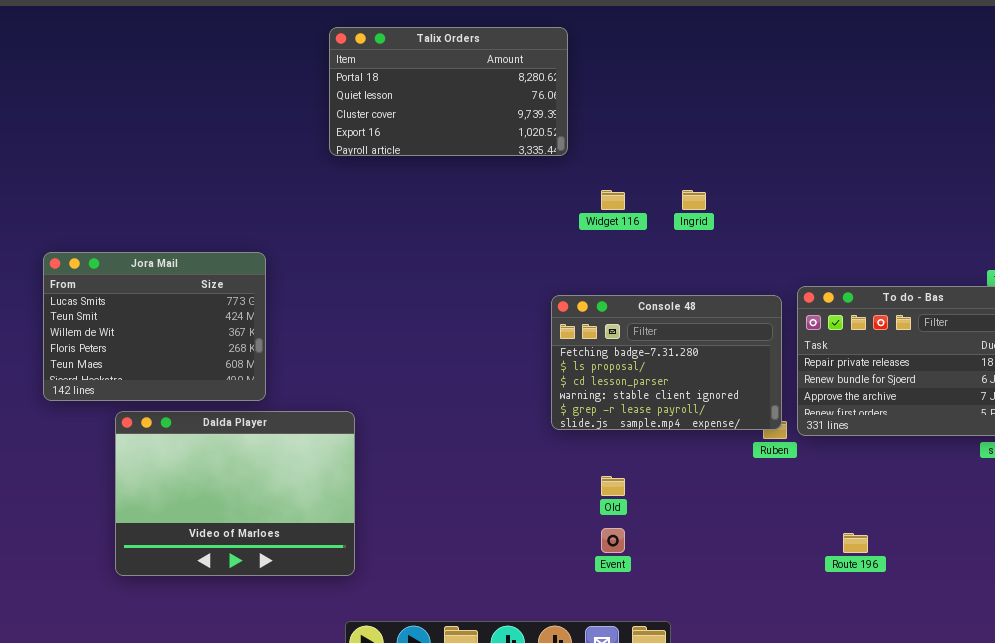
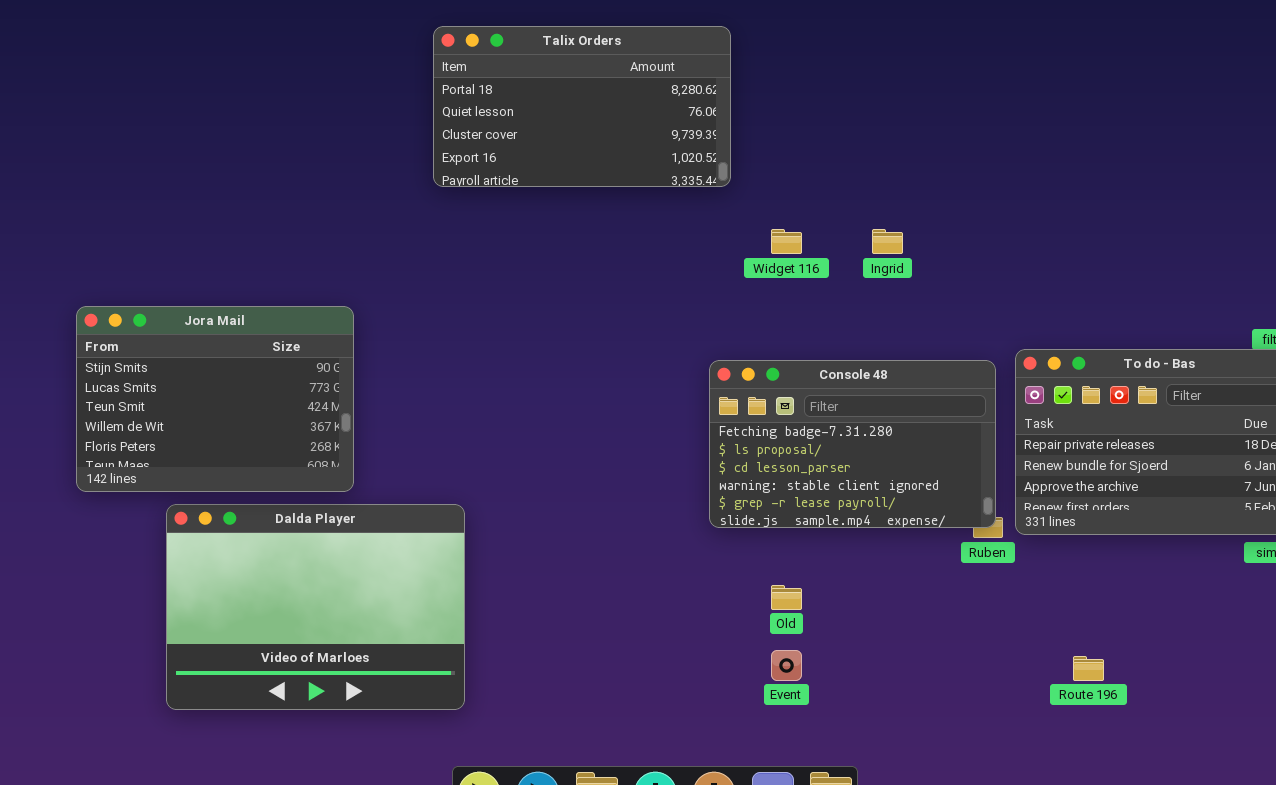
Jora Mail: [43,252,266,401] -> [76,306,354,492], scrolled up 1 row

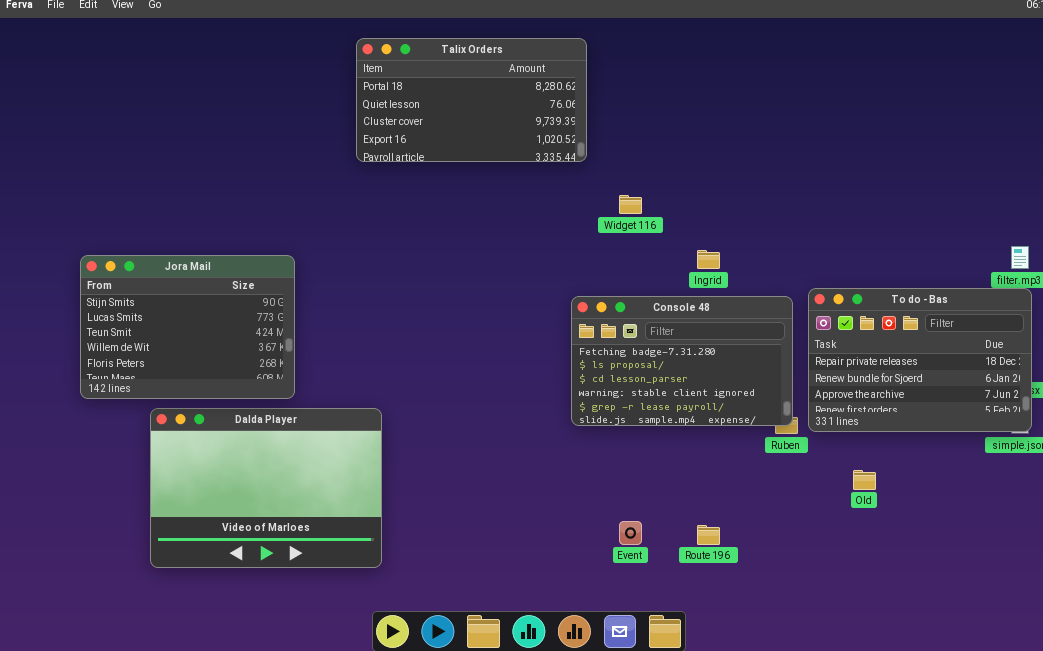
Ingrid: [872,229,903,254] -> [697,250,720,269], moved
Old: [771,585,802,610] -> [853,470,876,490], moved
Route 196: [1073,656,1104,681] -> [697,525,720,545], moved

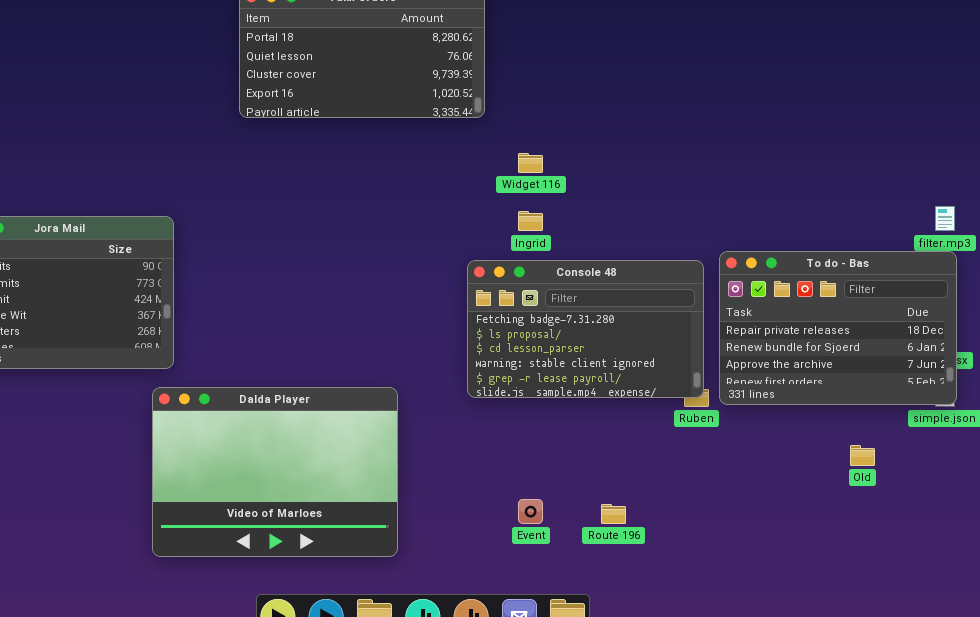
Ingrid: [697,250,720,269] -> [518,211,543,231], moved
Dalda Player: [150,408,382,568] -> [152,387,398,557], moved
Old: [853,470,876,490] -> [850,445,875,466], moved

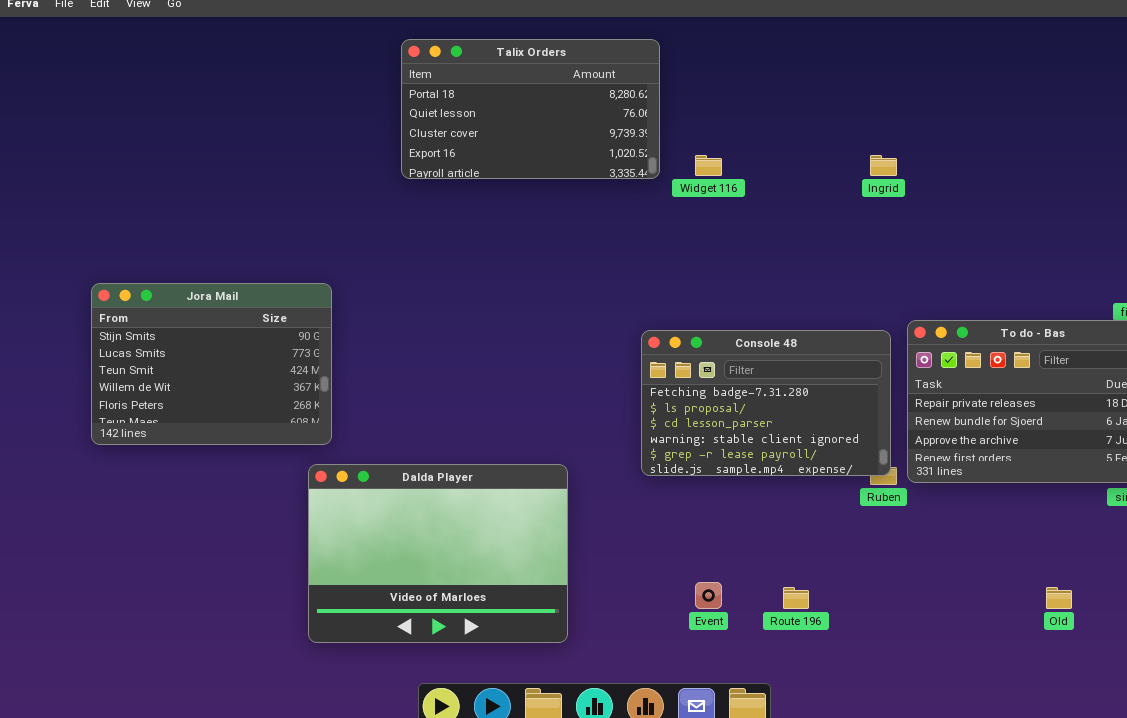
Widget 116: [518,153,543,173] -> [695,155,722,176], moved
Ingrid: [518,211,543,231] -> [870,155,897,176], moved
Old: [850,445,875,466] -> [1046,587,1072,609], moved

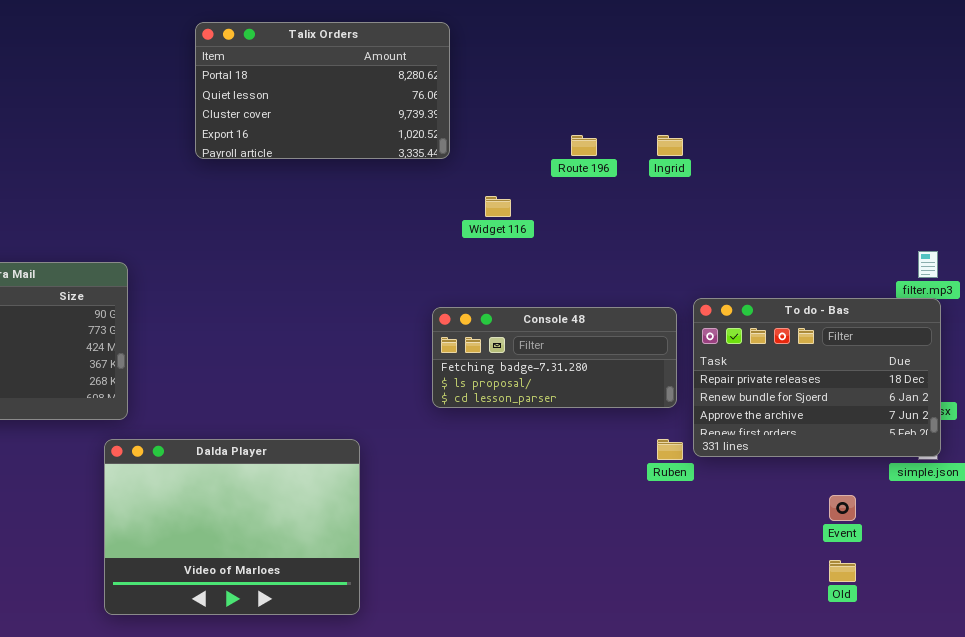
Widget 116: [695,155,722,176] -> [485,196,511,217], moved
Console 48: [641,330,891,476] -> [432,307,677,408], resized
Event: [695,582,722,609] -> [829,495,856,521], moved
Route 196: [783,587,809,609] -> [571,135,597,156], moved

